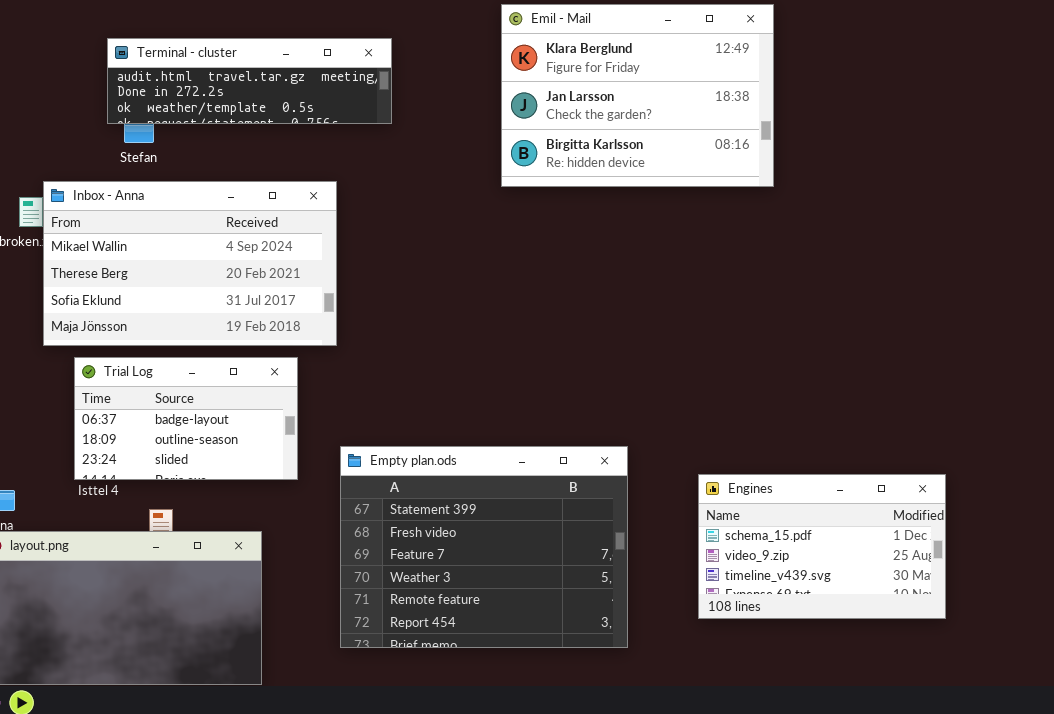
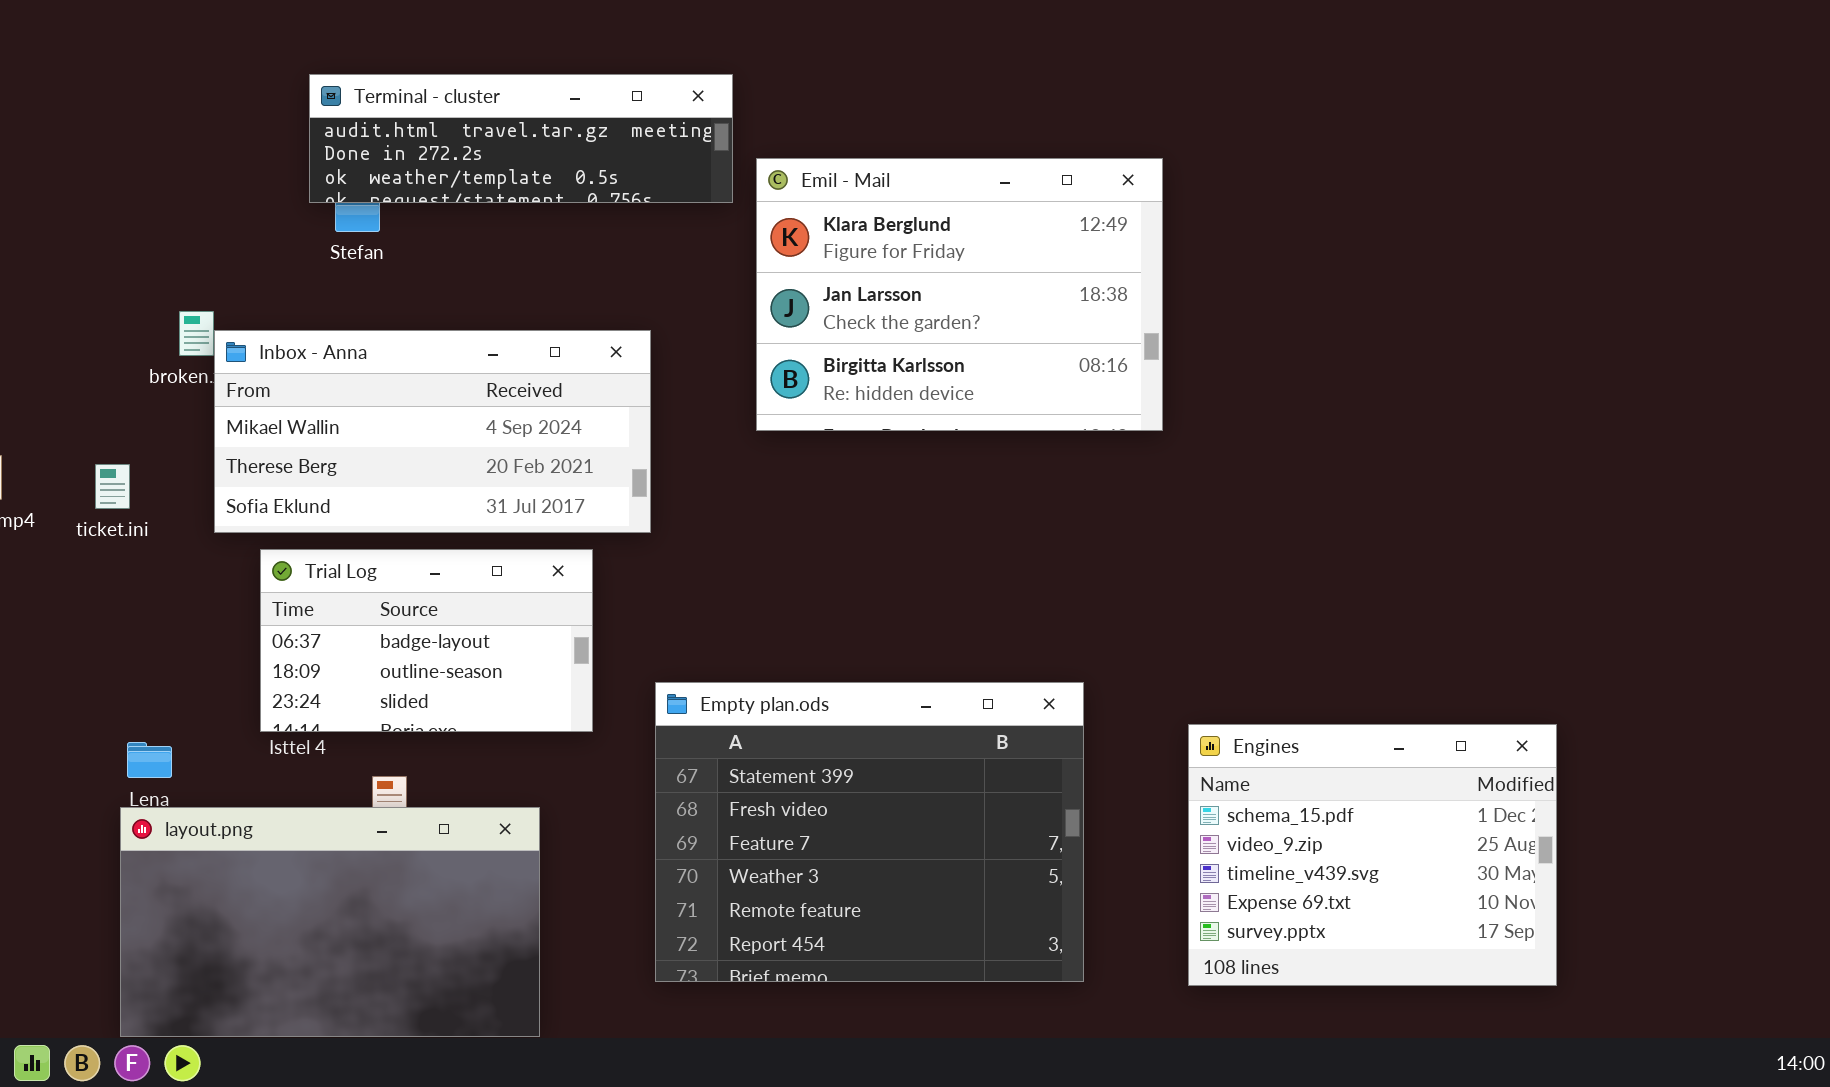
Emil - Mail: [501,4,774,187] -> [756,158,1163,431], moved
Inbox - Anna: [43,181,337,346] -> [214,330,651,533], resized
Engines: [698,474,946,619] -> [1188,724,1557,986], resized

